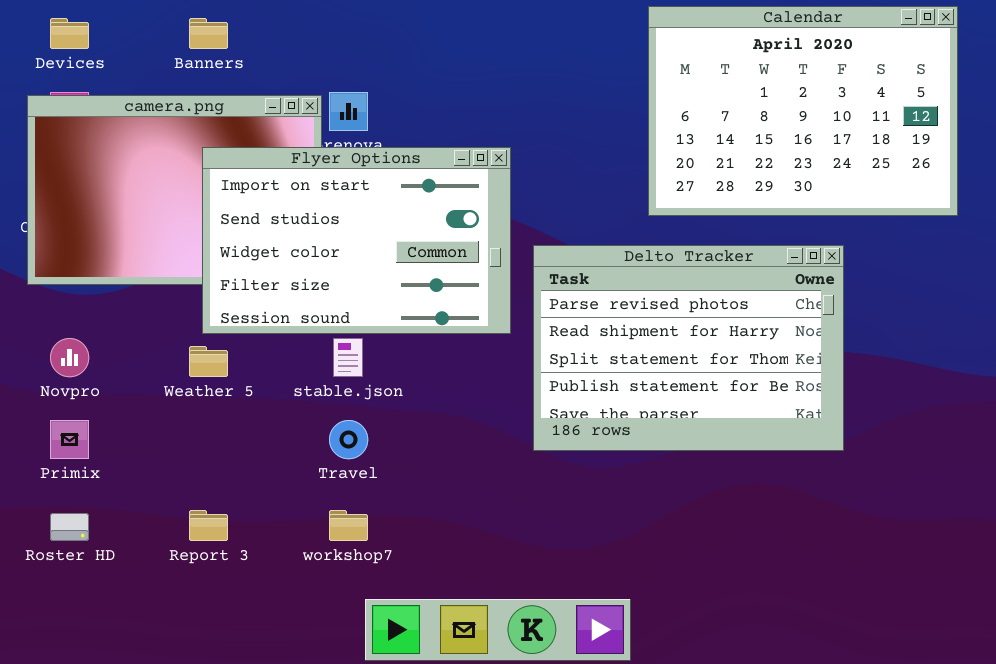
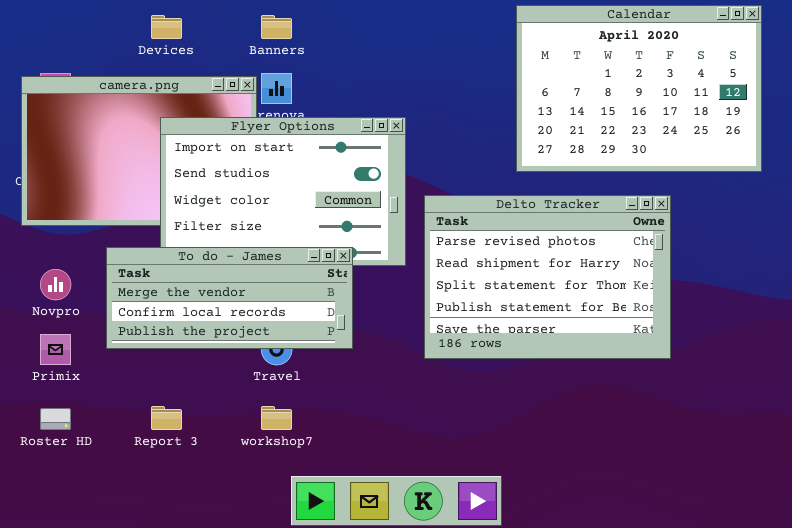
Devices: [50,18,89,49] -> [151,15,182,39], moved
Banners: [189,18,228,49] -> [261,15,292,39], moved
To do - James: none -> [106,247,353,349], opened

